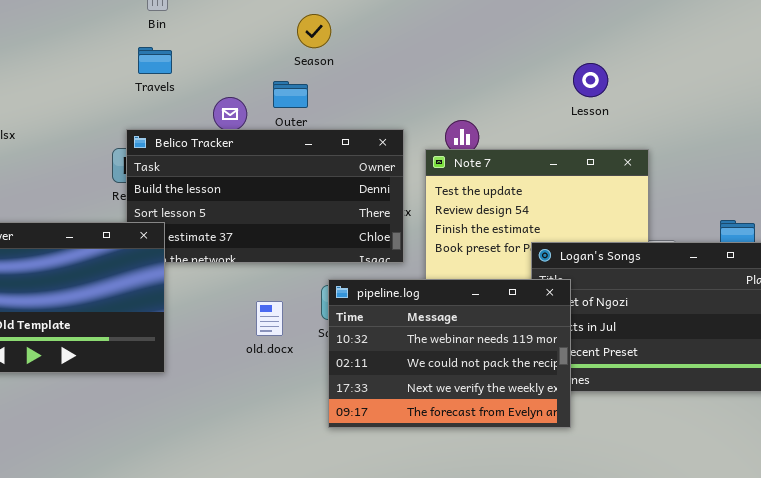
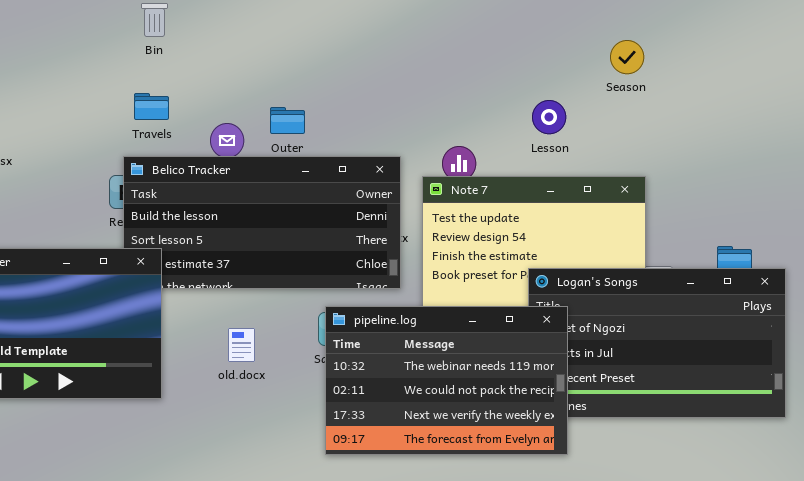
Season: [297,14,331,48] -> [610,40,644,74], moved
Travels: [138,47,172,74] -> [134,93,169,120], moved
Lesson: [573,63,608,97] -> [532,100,566,134], moved
old.docx: [256,301,283,336] -> [228,328,255,362], moved

